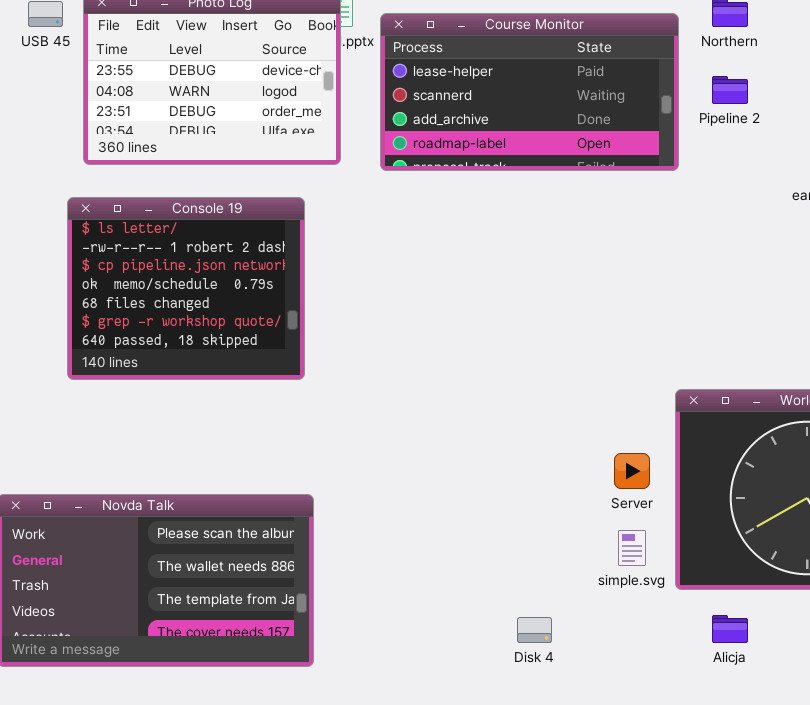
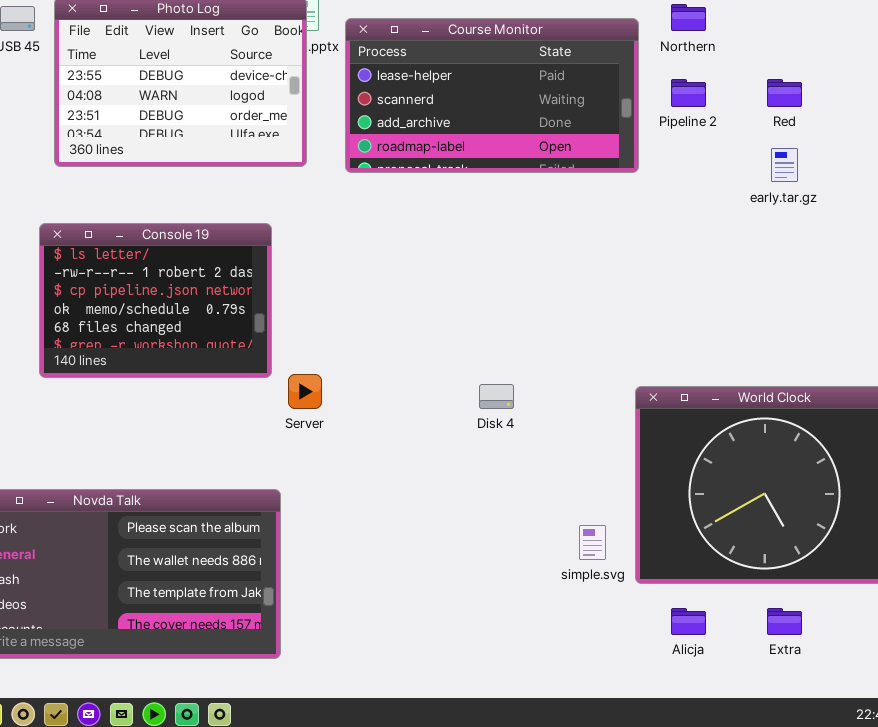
Console 19: [67,197,305,380] -> [39,223,272,378], resized
Server: [614,453,650,489] -> [288,374,322,409], moved
Disk 4: [517,617,552,643] -> [479,384,514,409], moved

